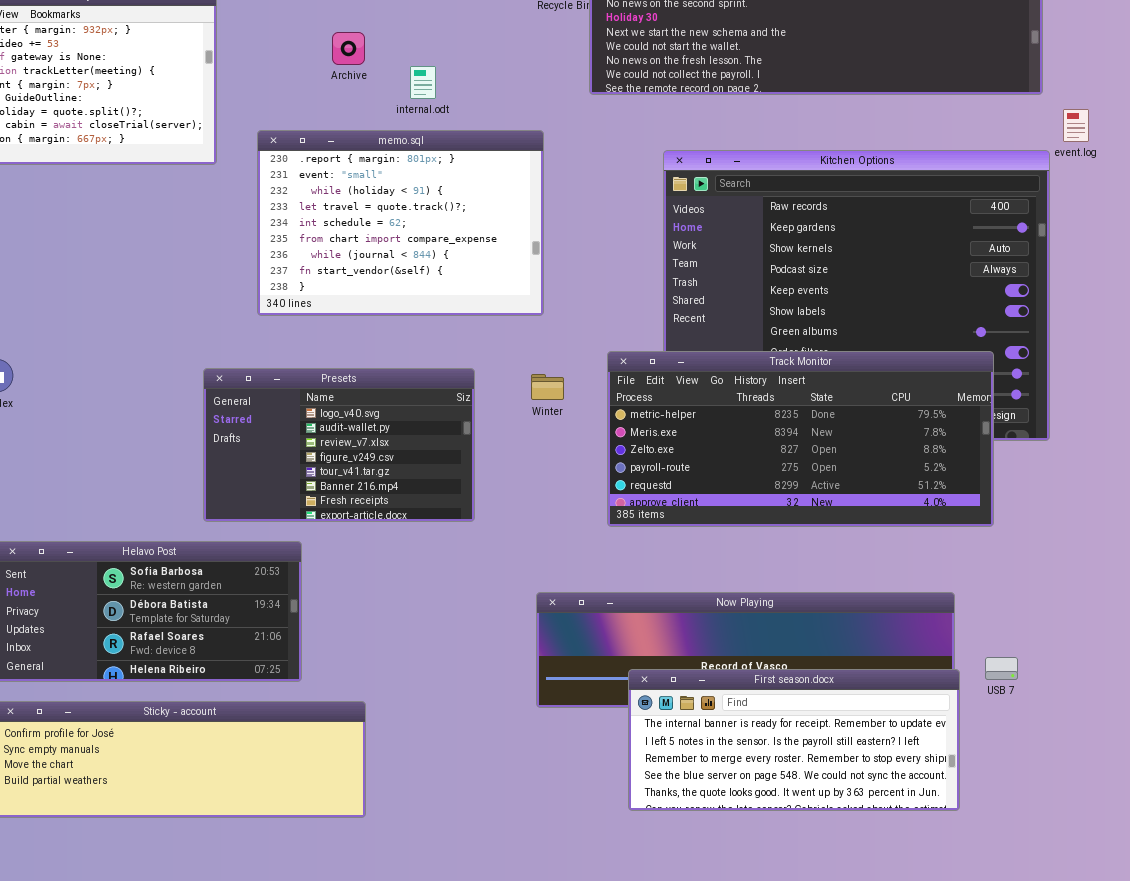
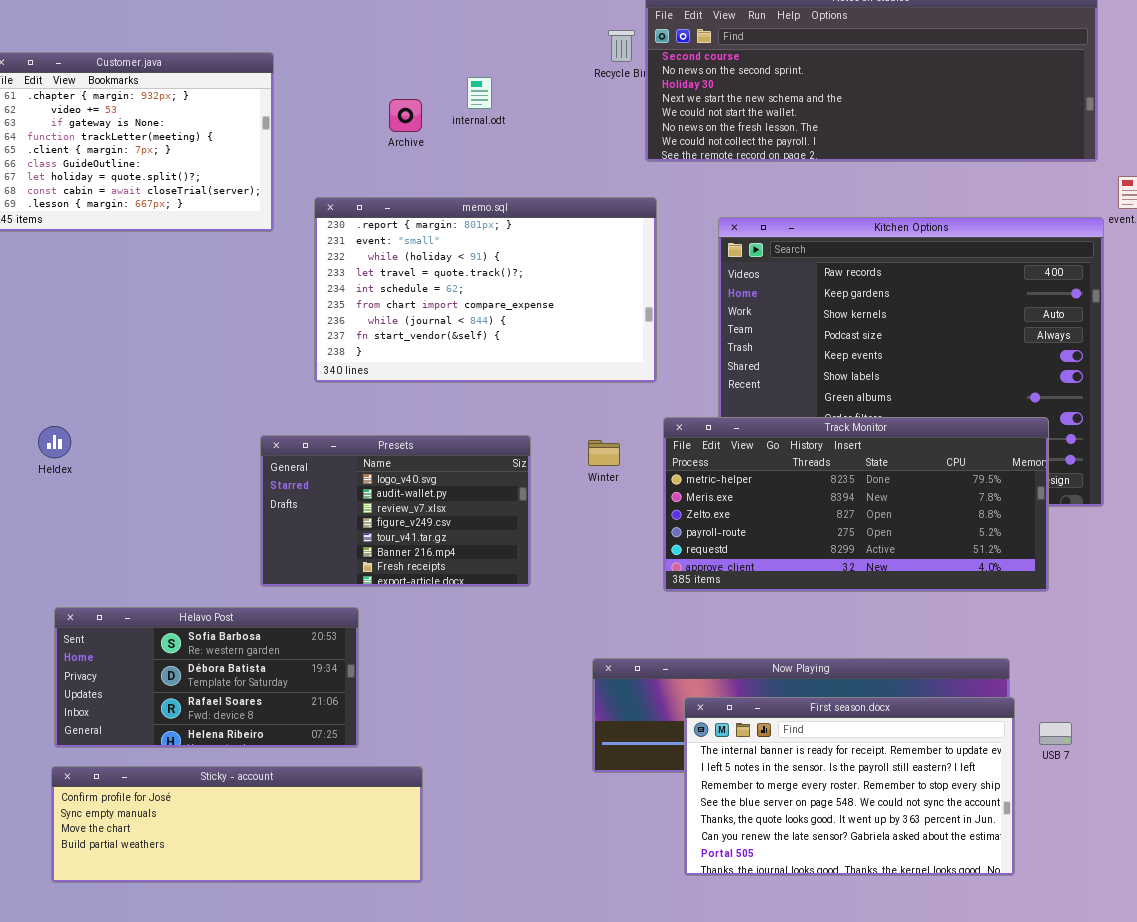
internal.odt: [410,66,436,99] -> [467,77,492,109], moved
memo.sql: [257,130,544,316] -> [314,197,657,383], resized
First season.docx: [628,669,960,811] -> [684,697,1015,876], resized

